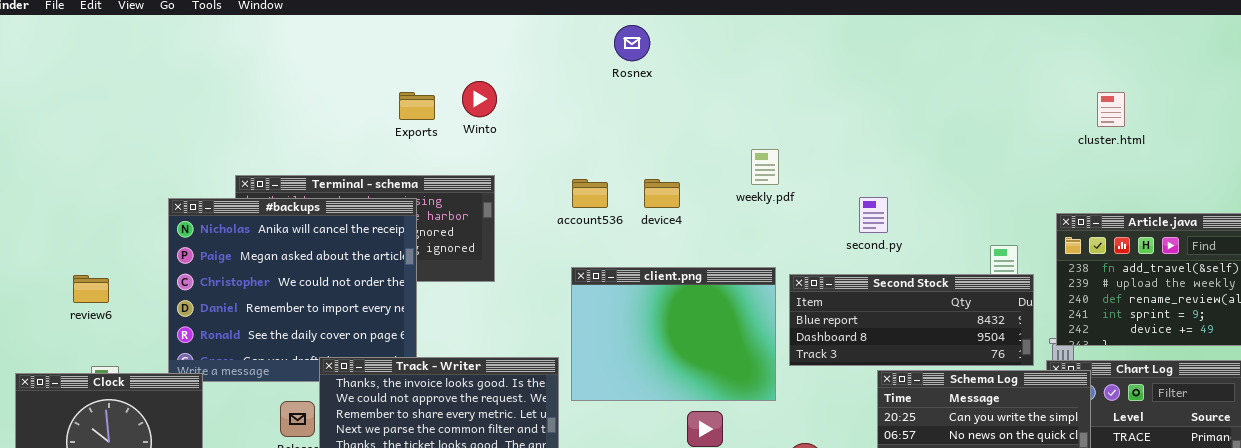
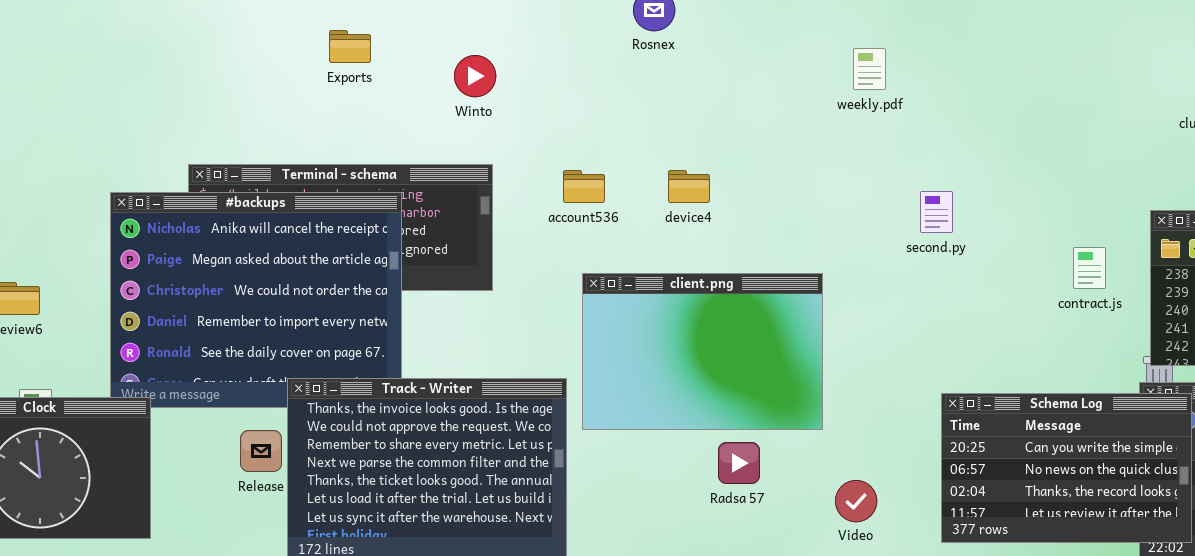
Exports: [399,92,435,120] -> [329,30,371,63], moved
weekly.pdf: [751,149,779,185] -> [853,48,886,90], moved
account536: [572,179,608,208] -> [563,170,605,203], moved
Second Stock: [789,274,1034,366] -> none, closed

